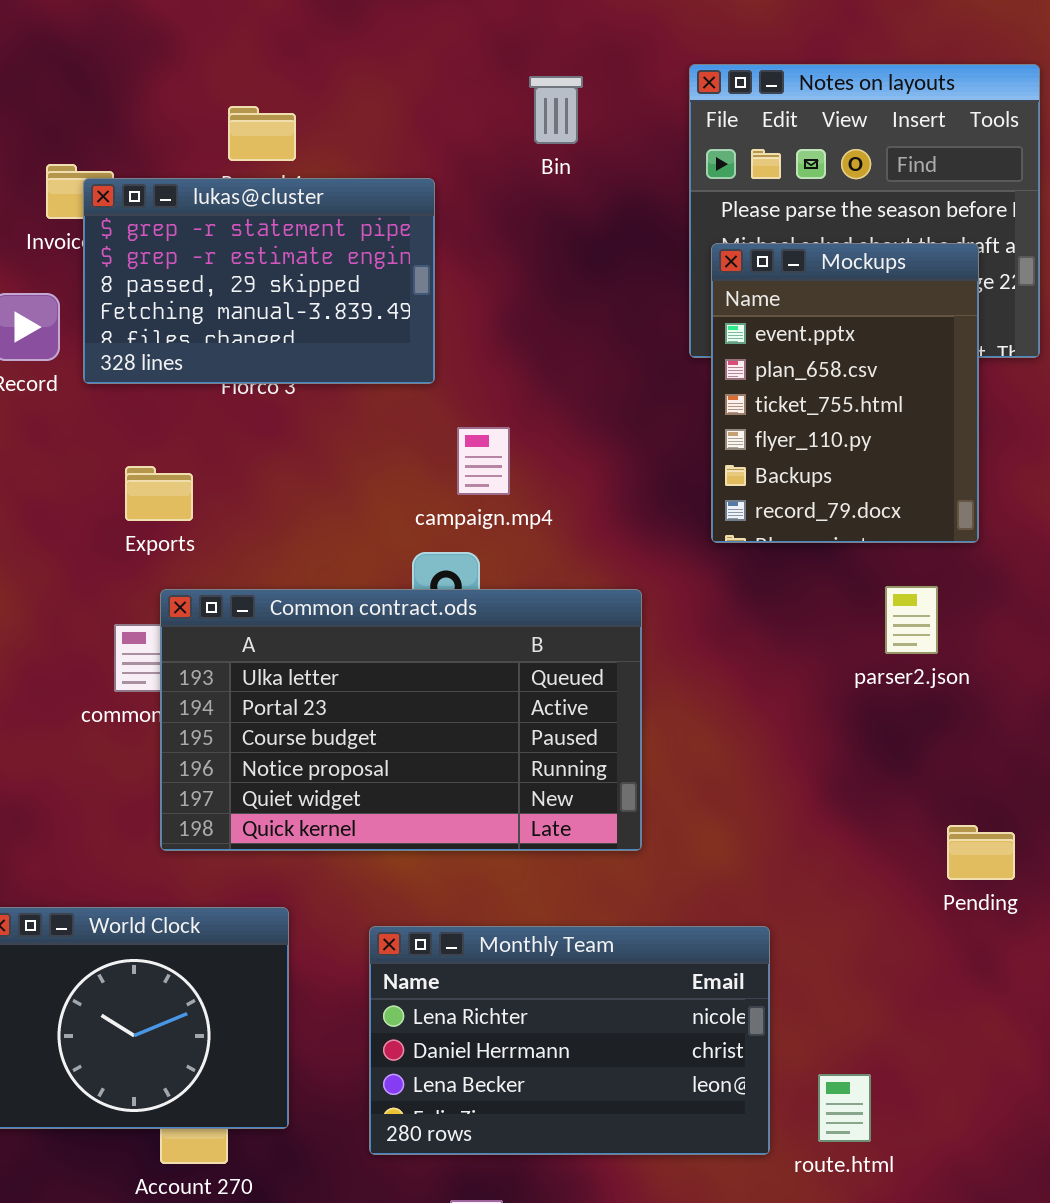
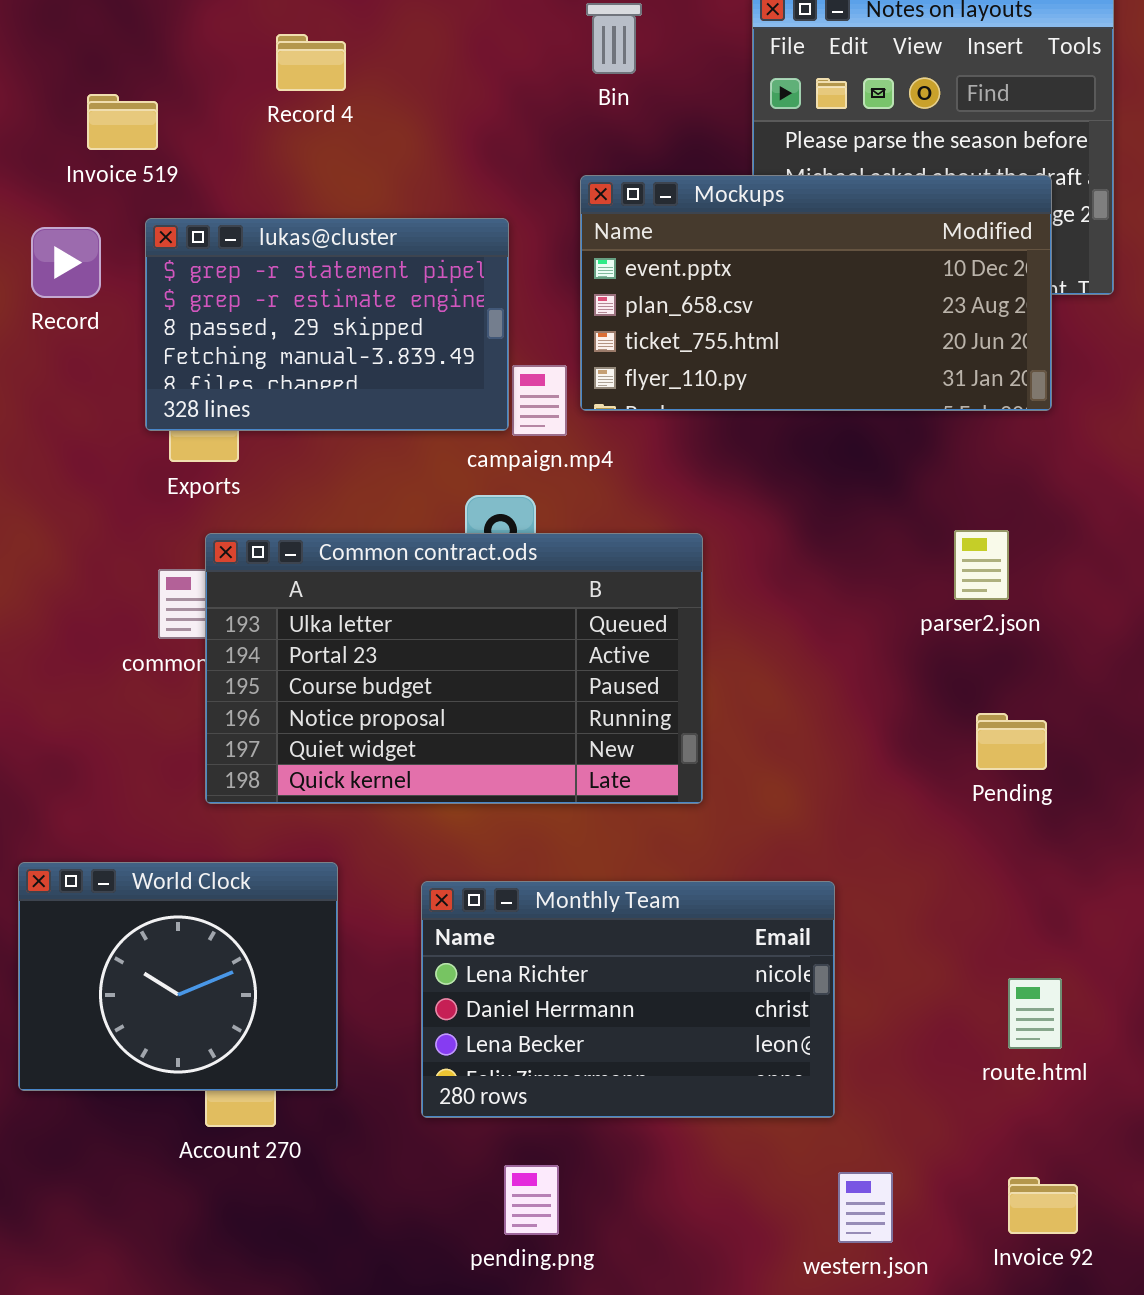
lukas@cluster: [83,178,435,384] -> [145,218,509,431], moved
Mockups: [711,243,979,543] -> [580,175,1052,411], resized
Pending: [947,825,1015,880] -> [976,713,1047,770], moved
route.html: [818,1074,871,1142] -> [1008,978,1062,1049], moved

